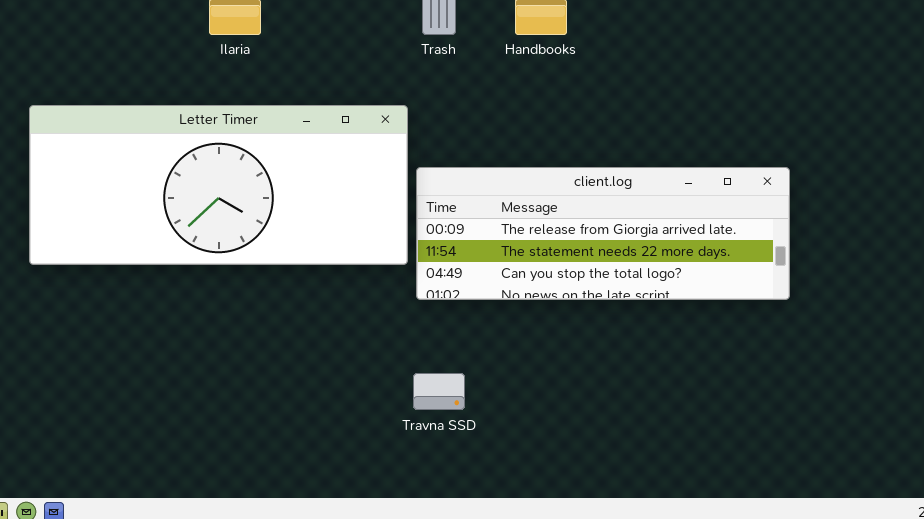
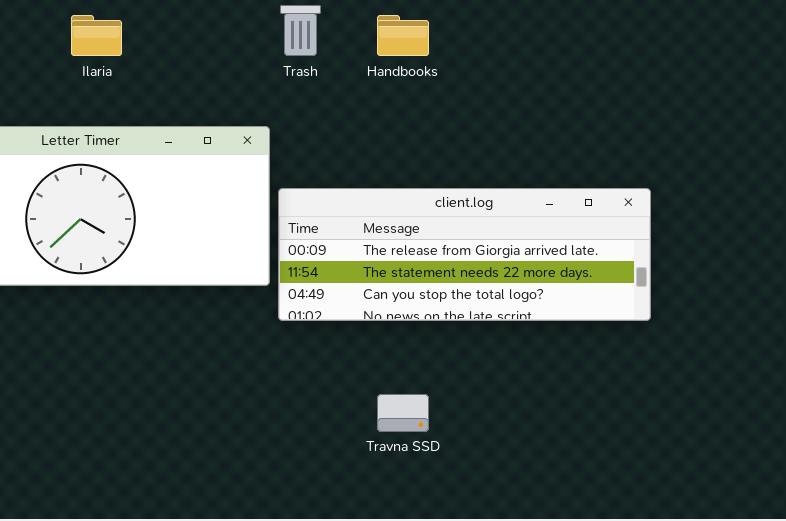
Travna SSD: [413,373,465,410] -> [377,394,429,432], moved

